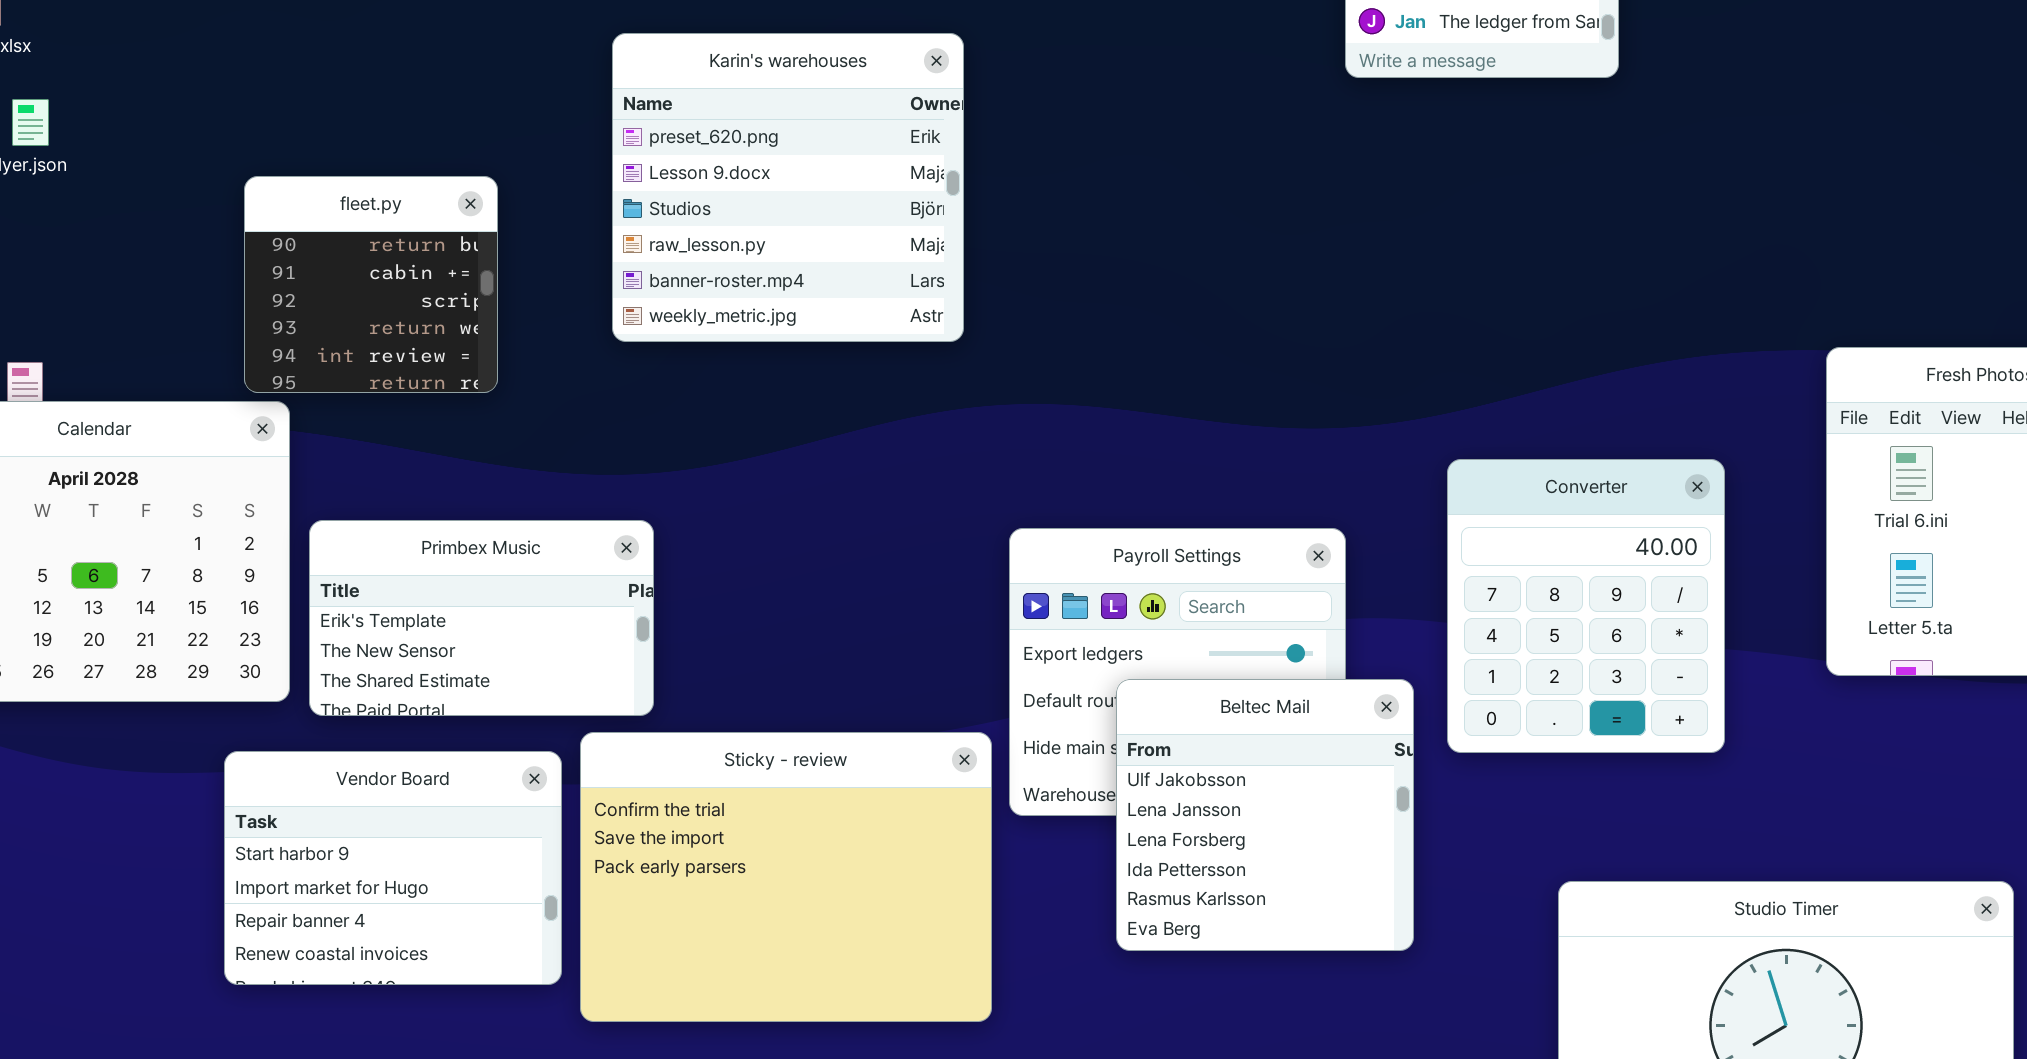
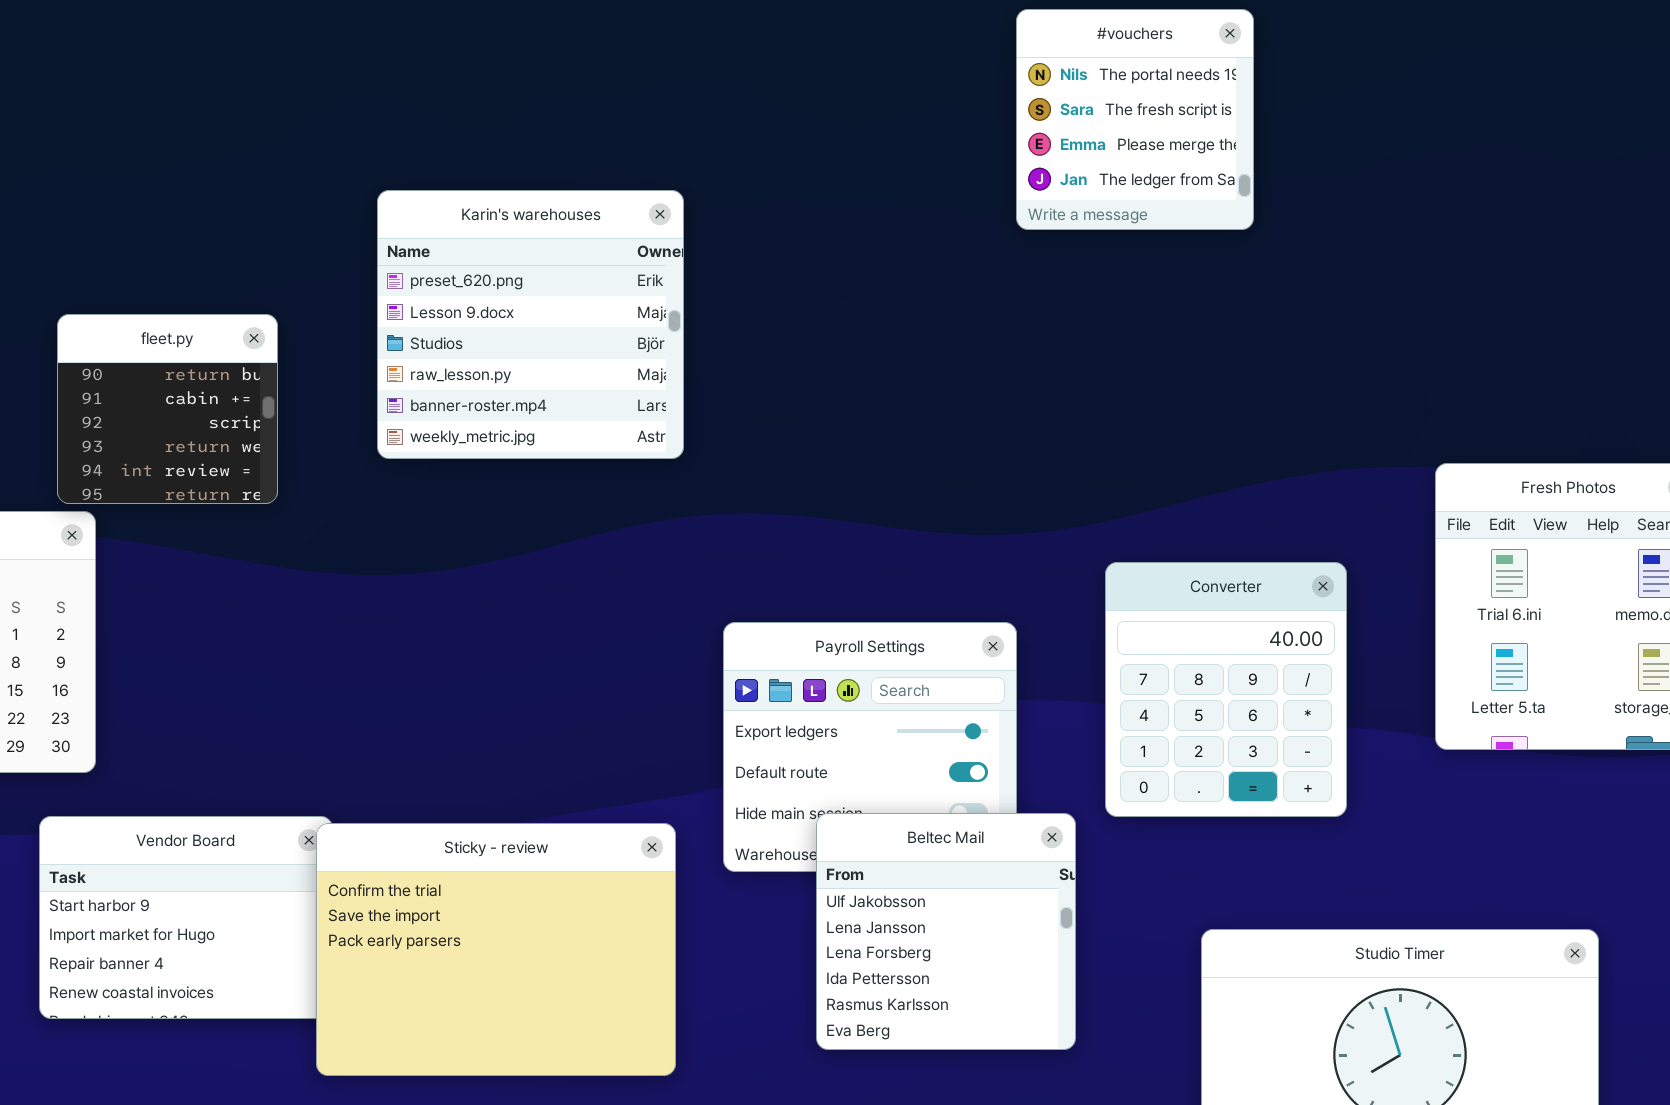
Primbex Music: [309,520,654,716] -> none, closed
Beltec Mail: [1116,679,1414,951] -> [816,813,1076,1050], moved
Sticky - review: [580,732,992,1022] -> [316,823,676,1076], moved

